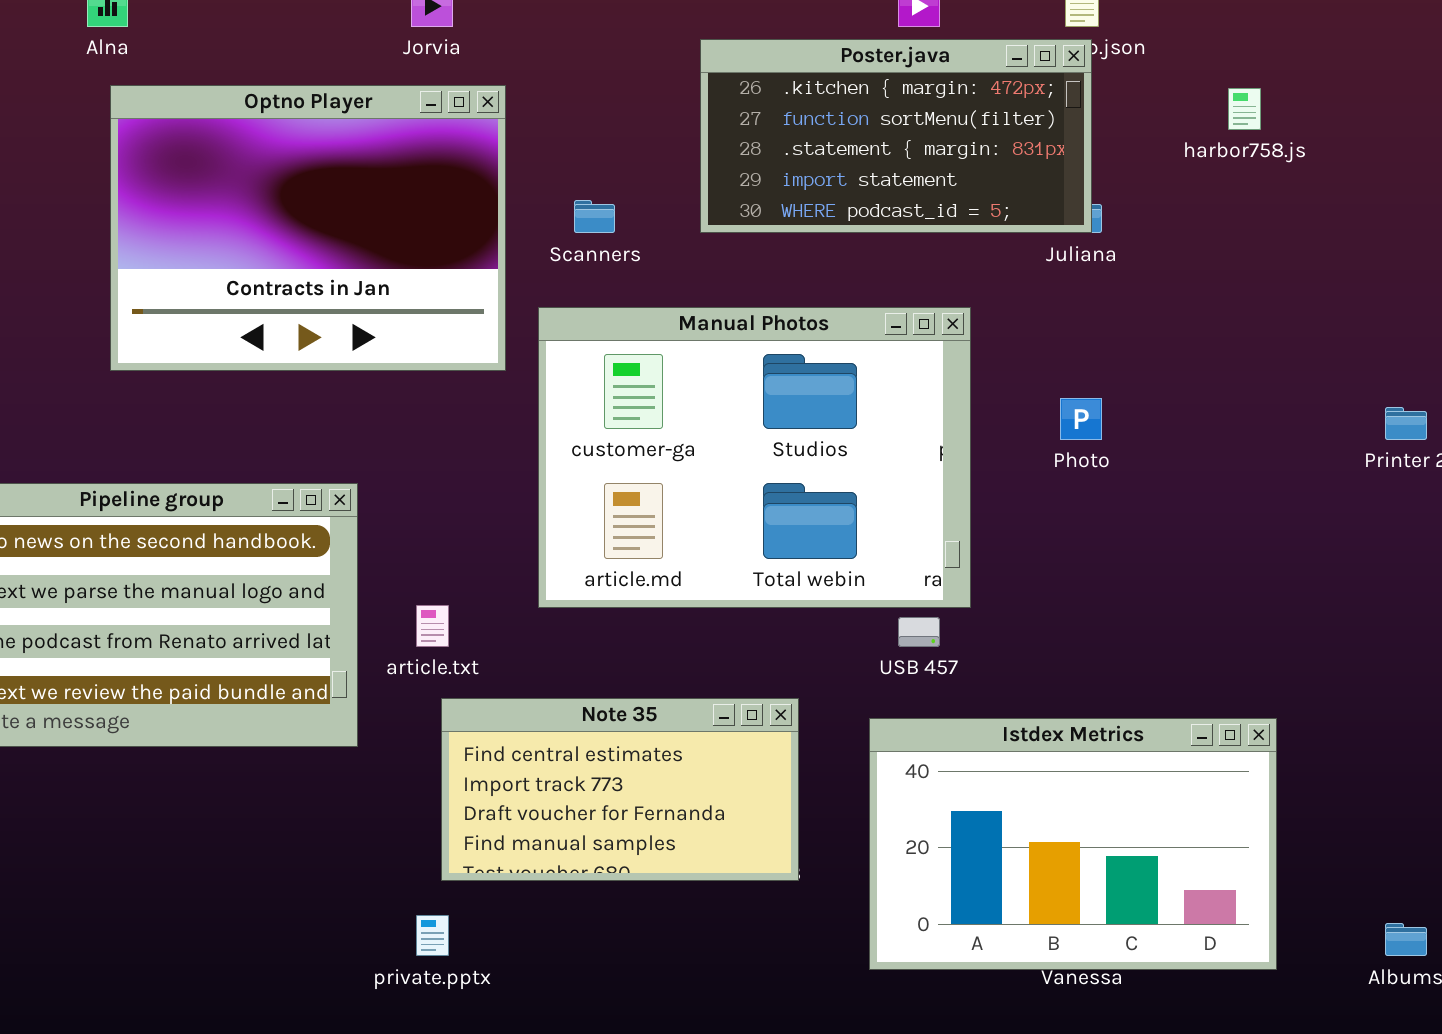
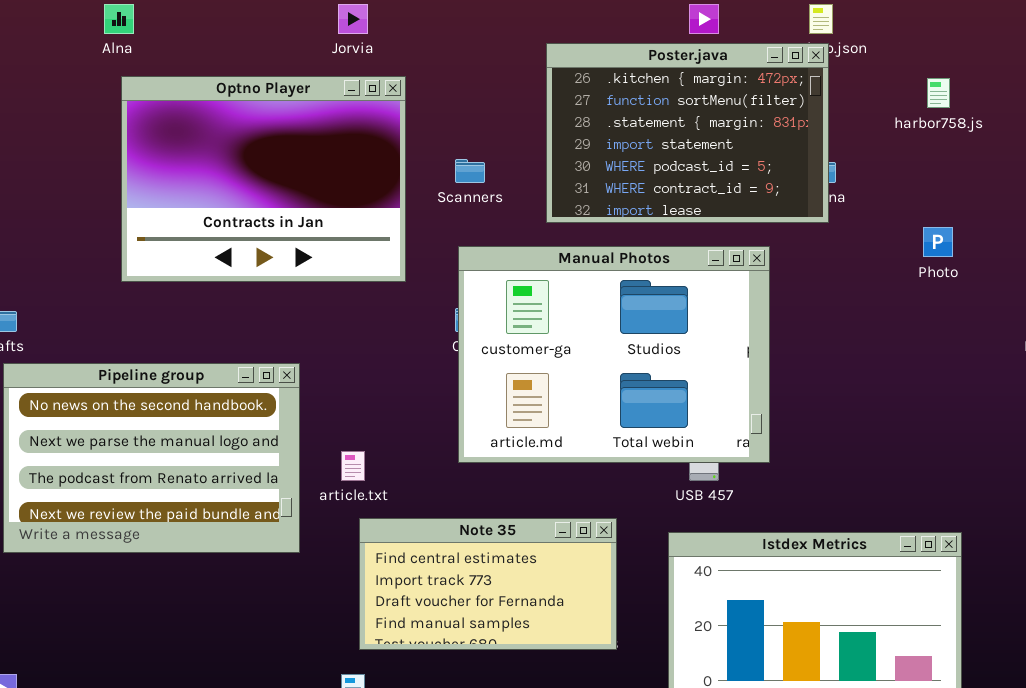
Poster.java: [700,39,1092,233] -> [546,43,829,223], resized
Manual Photos: [538,307,971,608] -> [458,246,770,463], moved
Photo: [1060,398,1102,440] -> [923,227,953,257], moved

